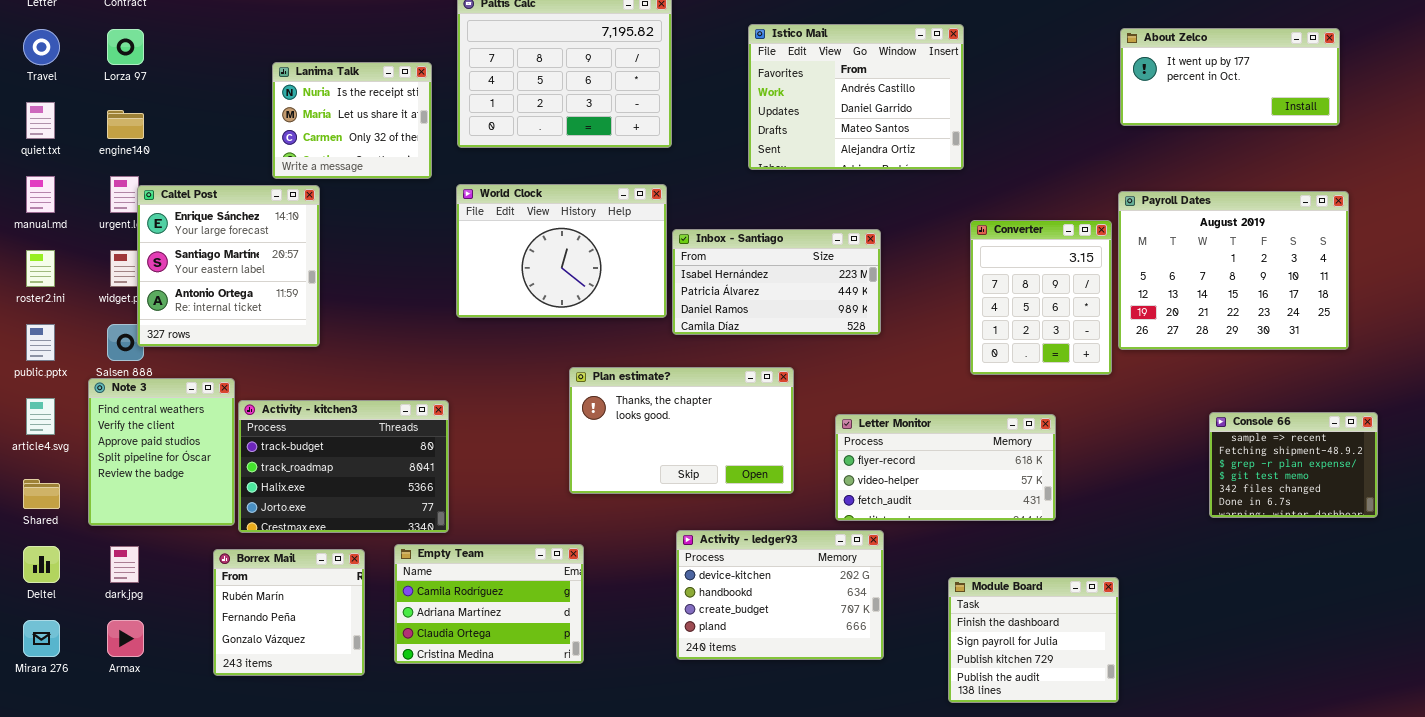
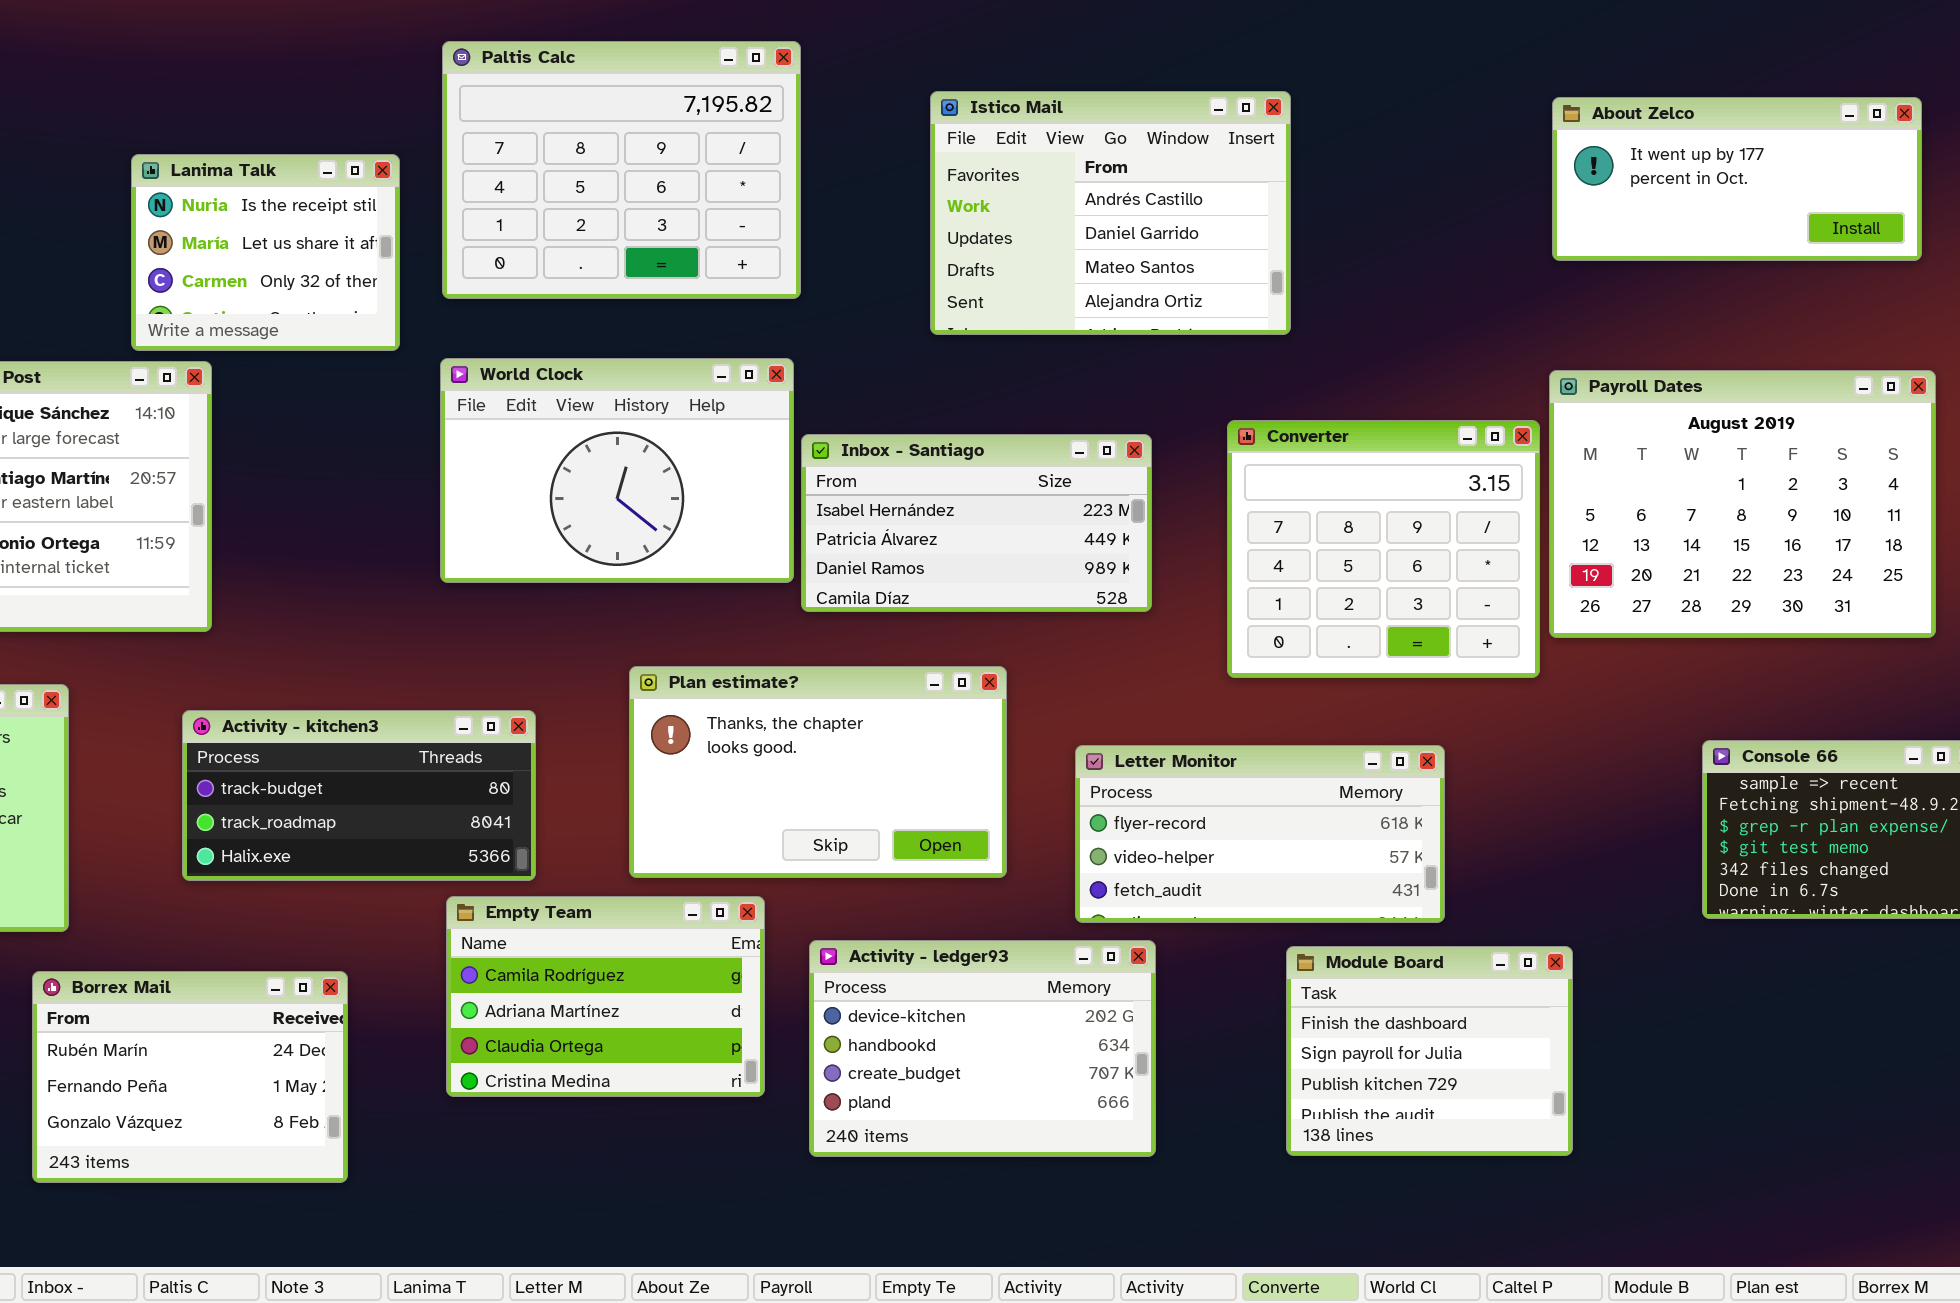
Converter: [970,220,1112,375] -> [1227,420,1540,678], resized
Activity - kitchen3: [238,400,449,533] -> [182,710,536,881], moved, resized
Empty Team: [394,544,584,664] -> [446,896,765,1097], moved
Borrex Mail: [213,549,365,676] -> [32,971,348,1183], resized
Module Board: [948,577,1119,703] -> [1286,946,1573,1156], moved

